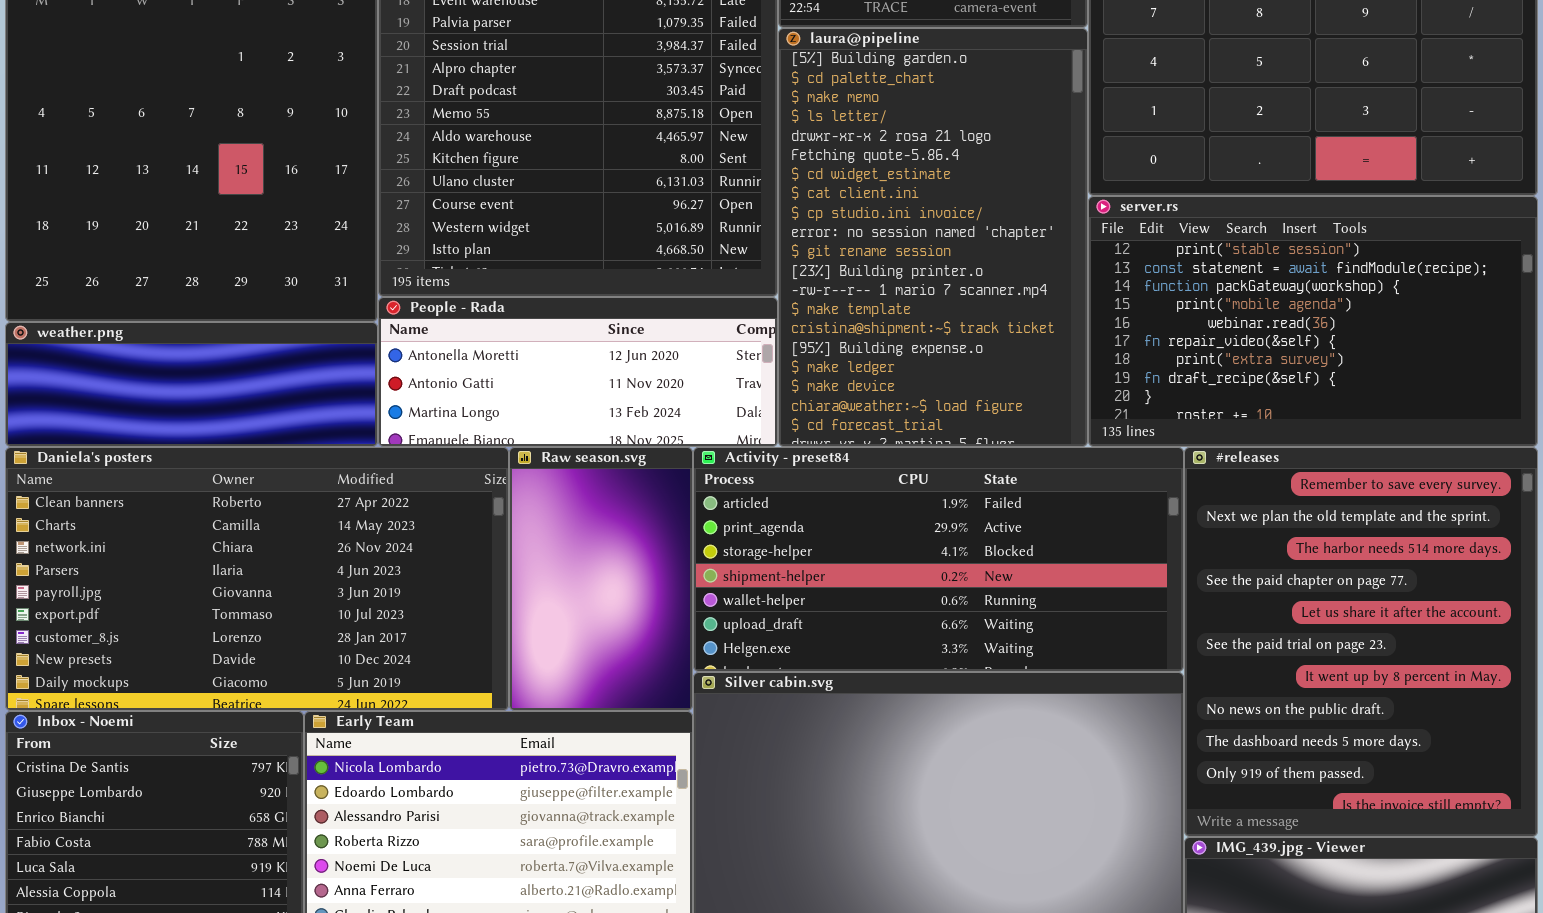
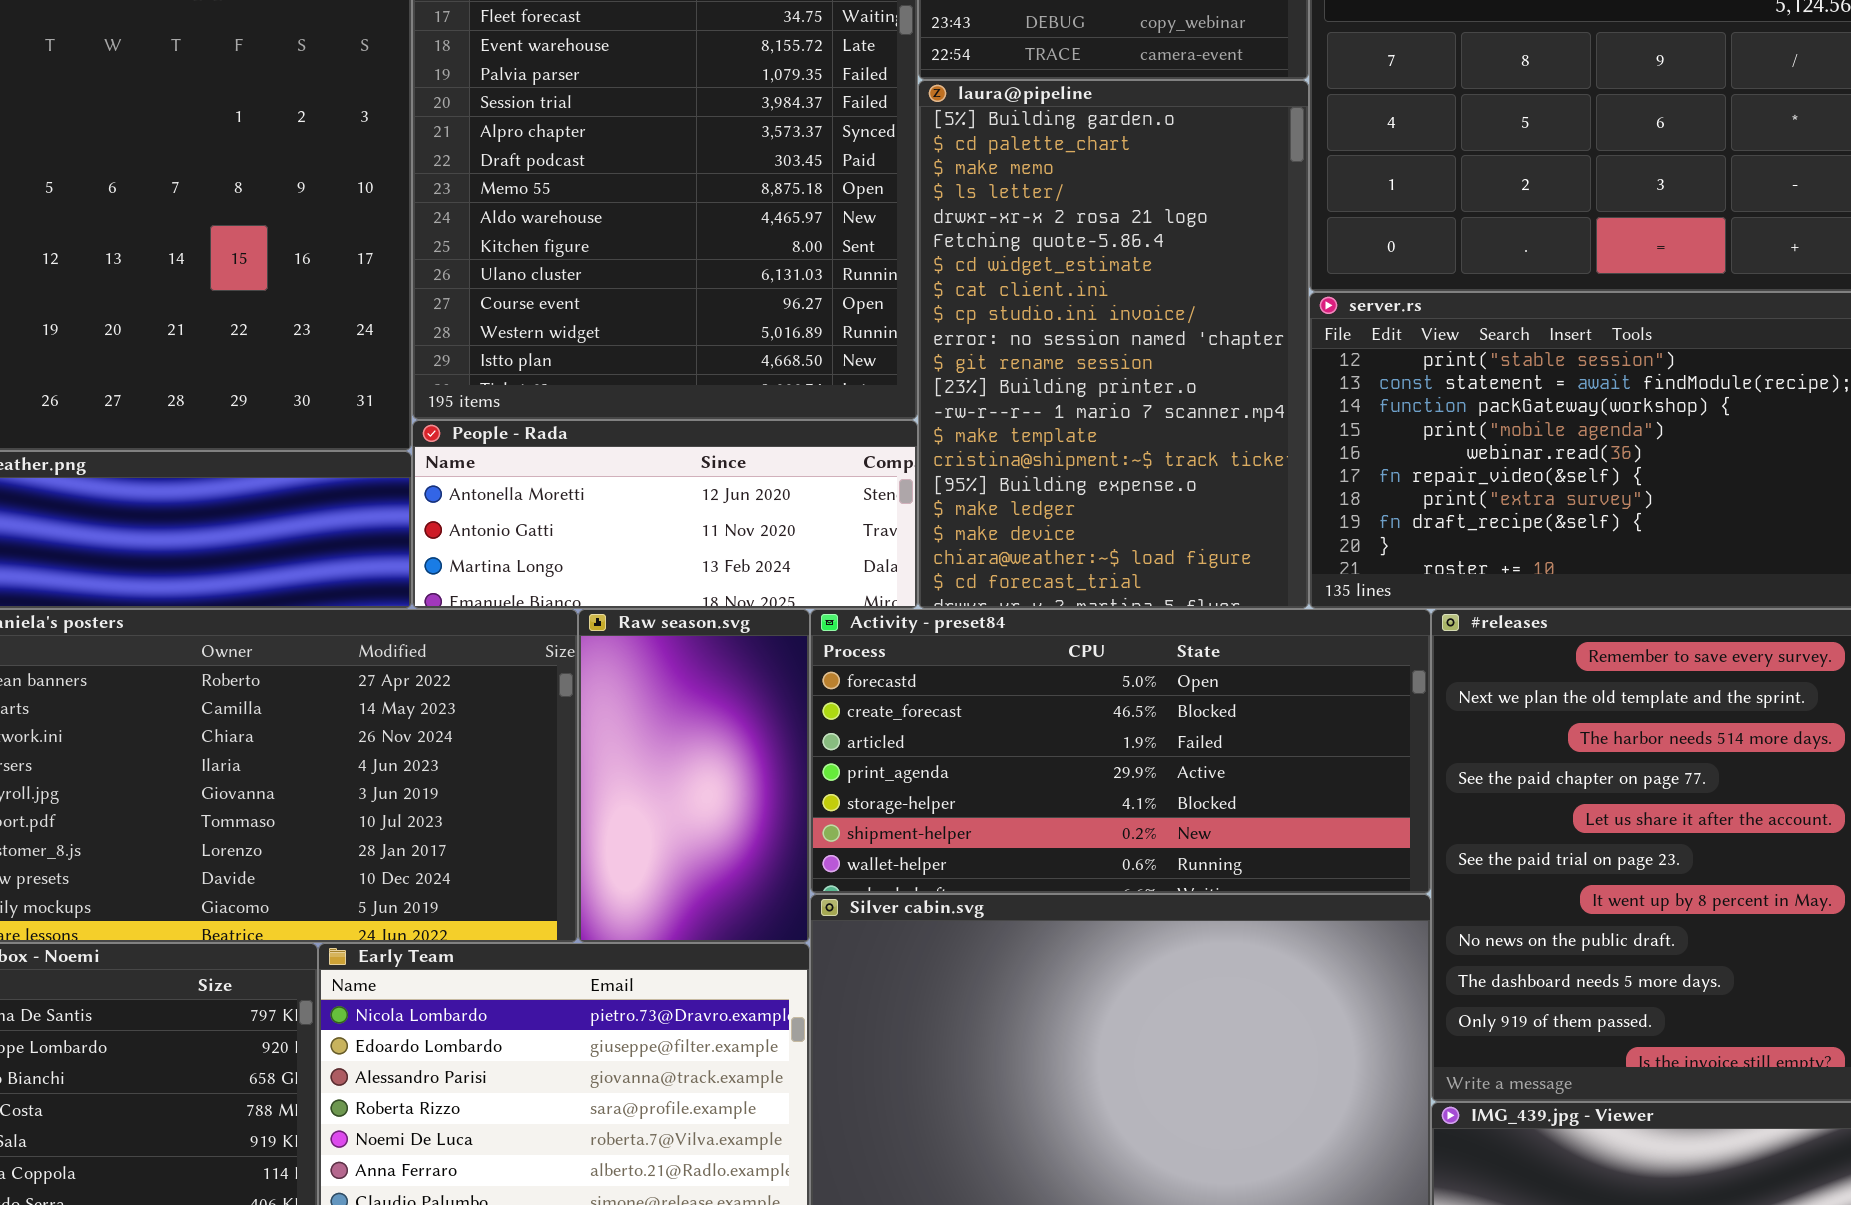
Activity - preset84: [693,447,1184,672] -> [810,609,1431,894], scrolled up 2 rows

